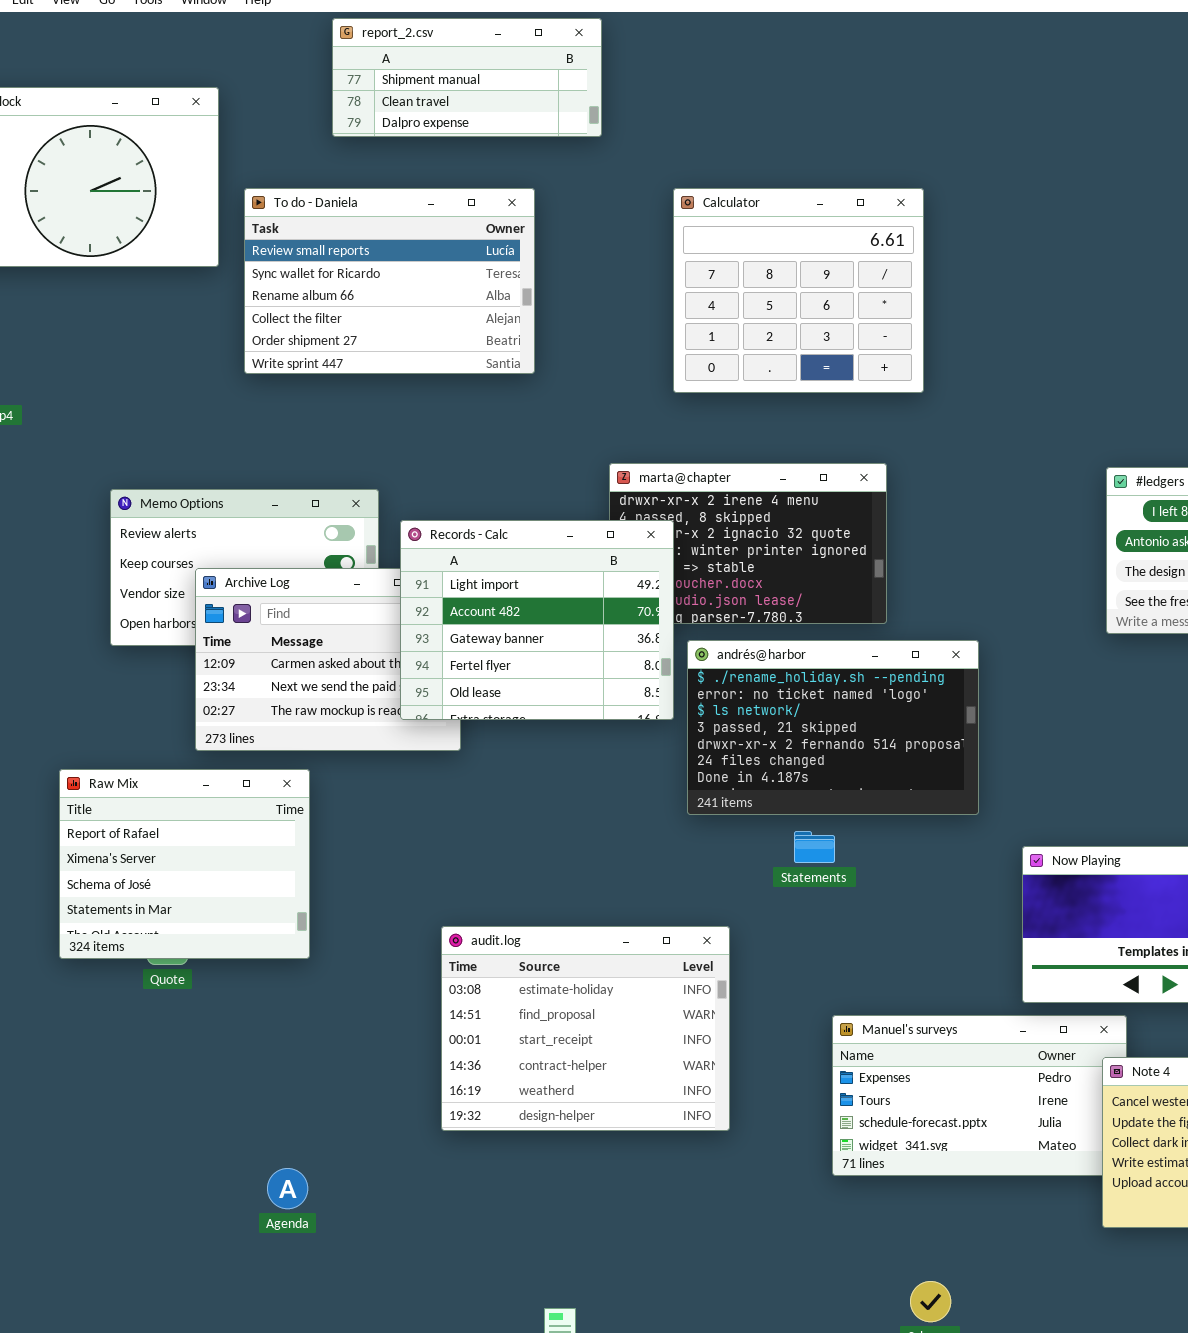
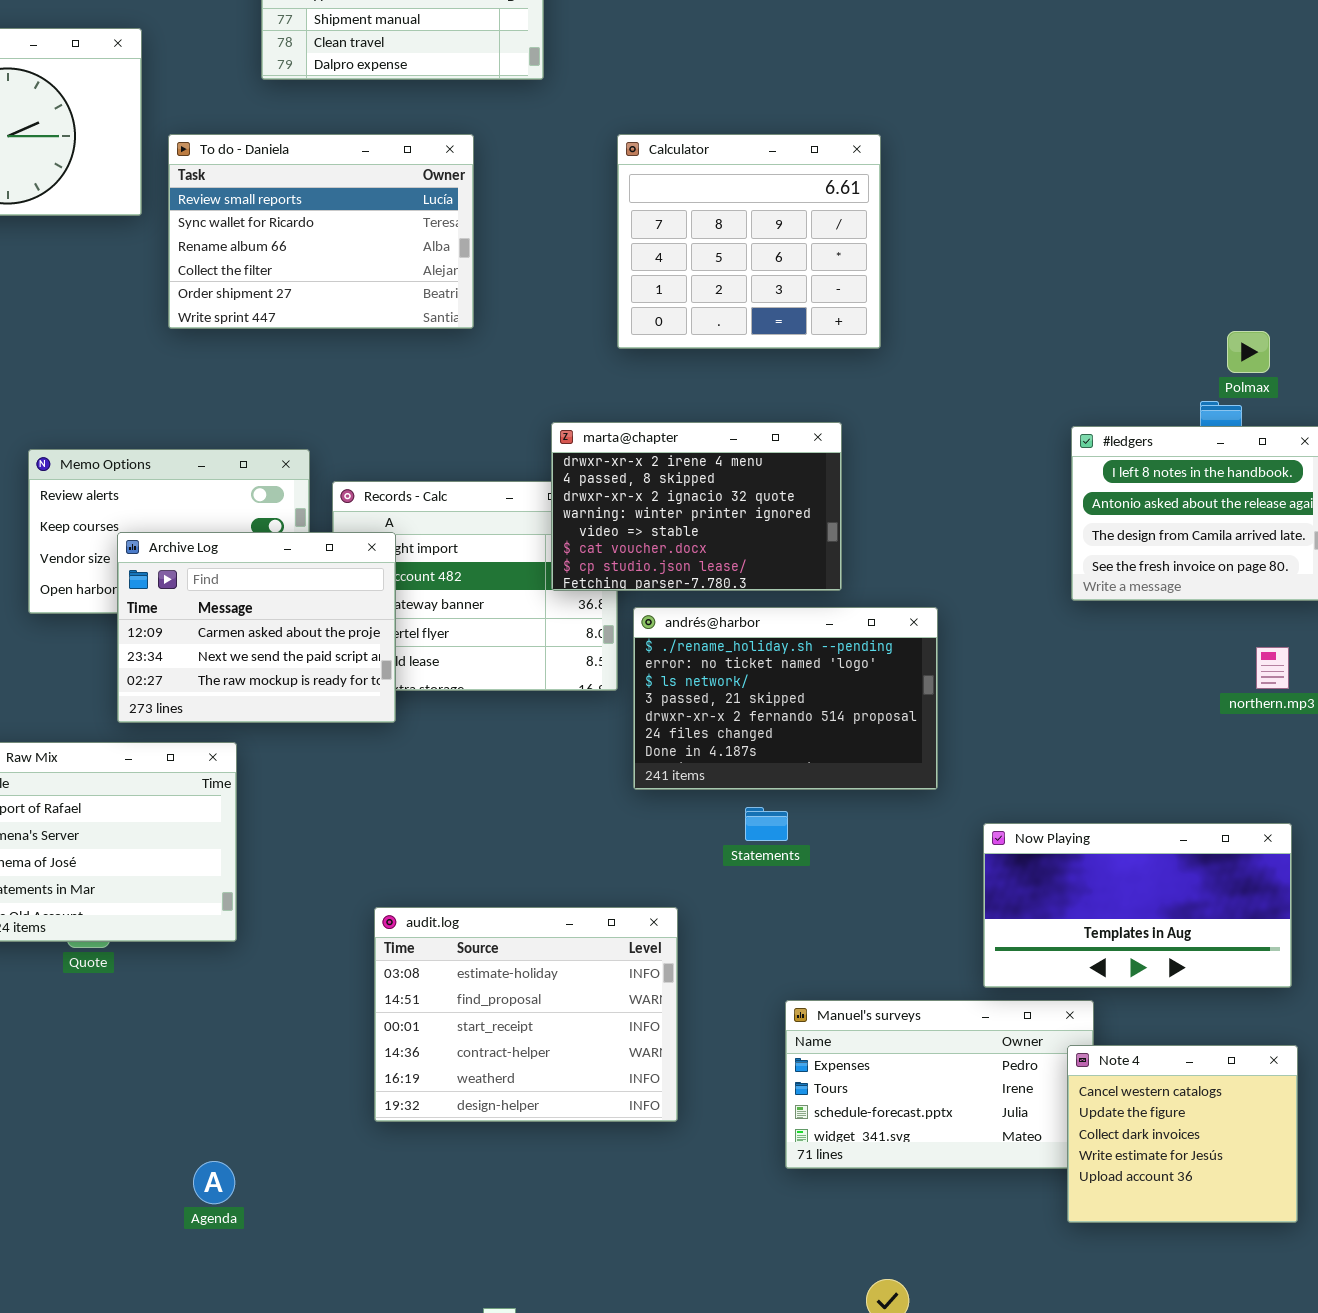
marta@chapter: [609,463,887,624] -> [551,422,842,591], raised
Archive Log: [195,568,461,751] -> [117,532,396,723], raised

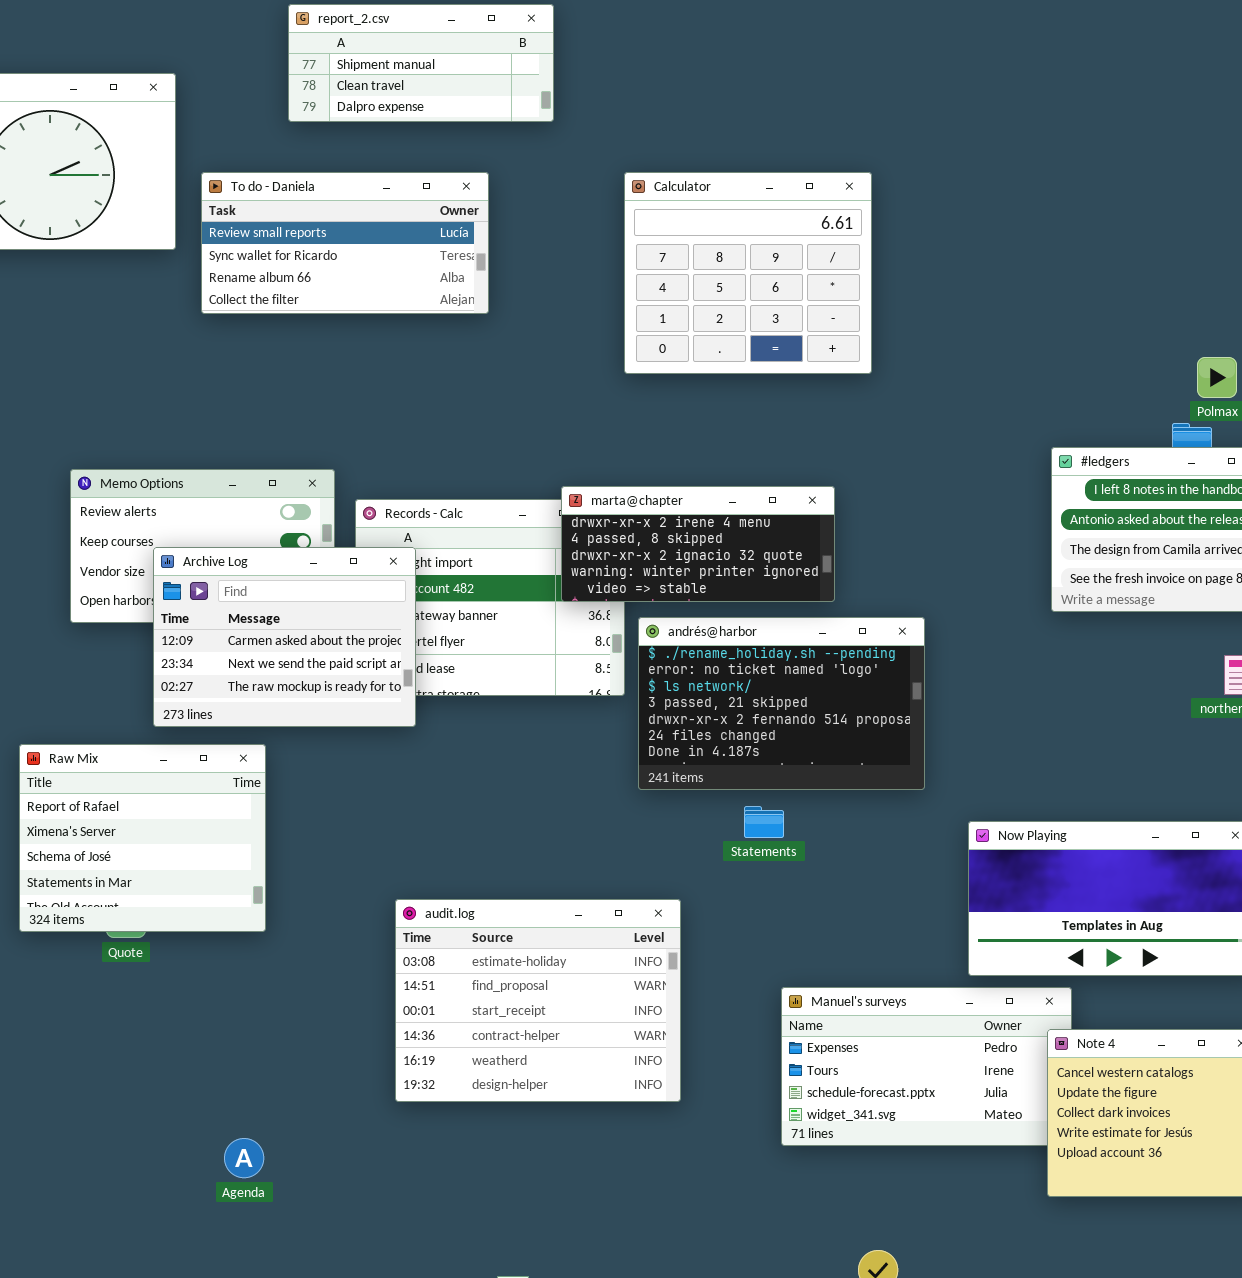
To do - Daniela: [168,134,474,329] -> [201,172,489,314], resized
marta@chapter: [551,422,842,591] -> [561,486,835,602], resized

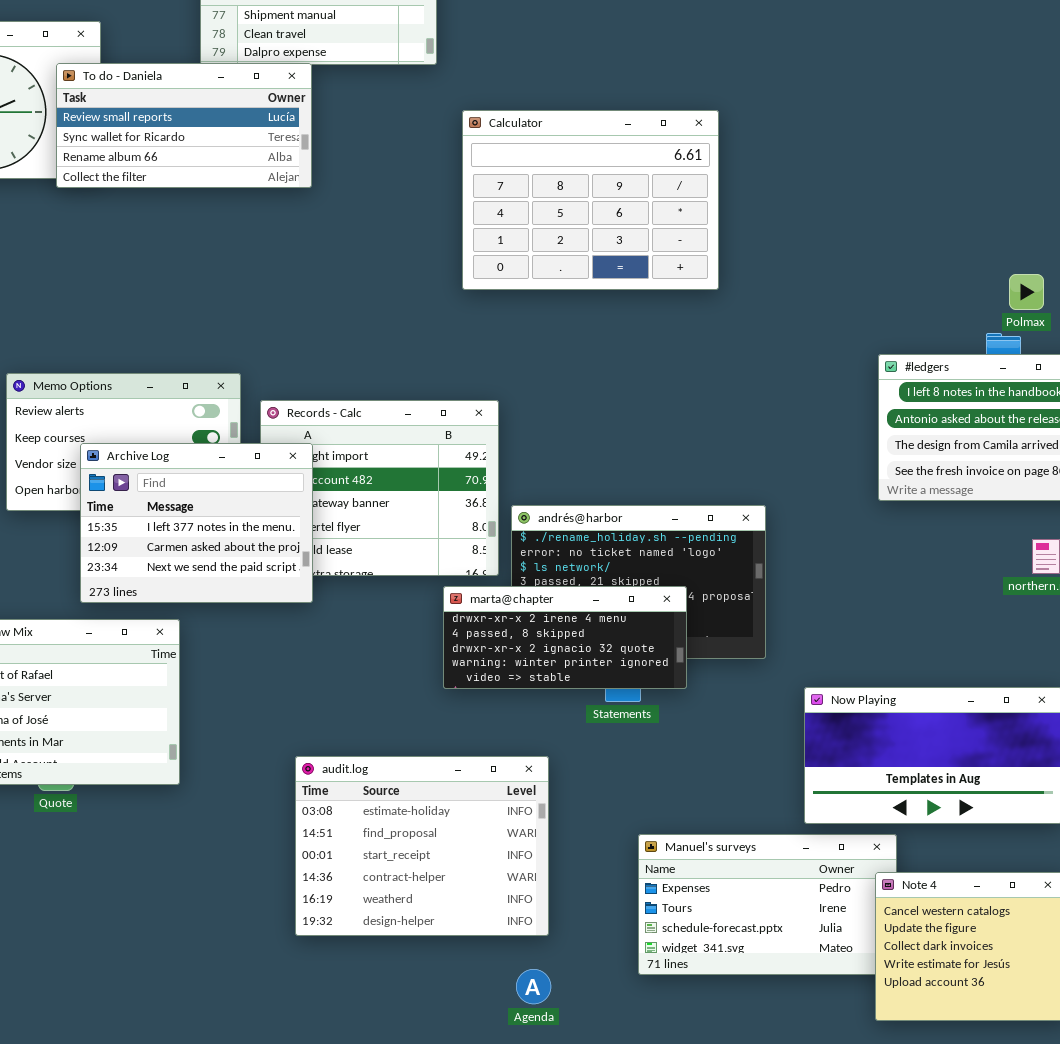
To do - Daniela: [201,172,489,314] -> [56,63,312,188], moved
Calculator: [624,172,872,374] -> [462,110,719,290], resized
marta@chapter: [561,486,835,602] -> [443,586,687,689], moved
Archive Log: [153,547,416,727] -> [80,443,313,603], scrolled up 1 row
Agenda: [224,1138,264,1178] -> [516,969,551,1004], moved

